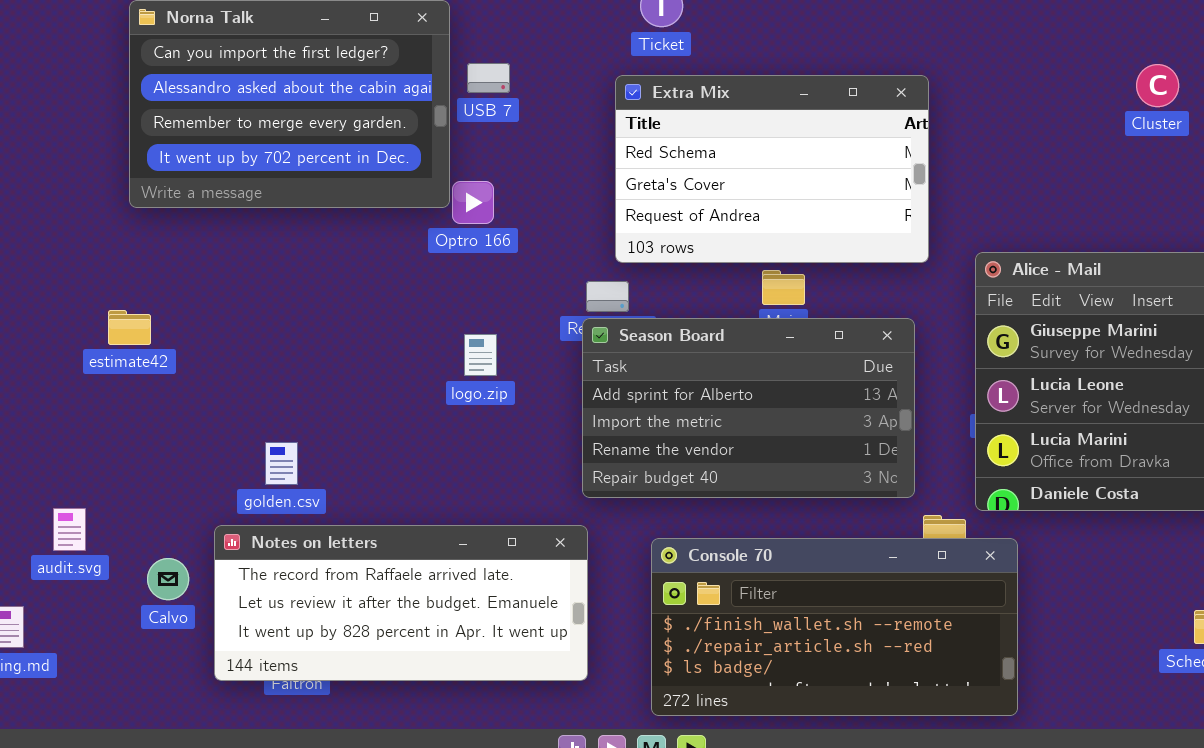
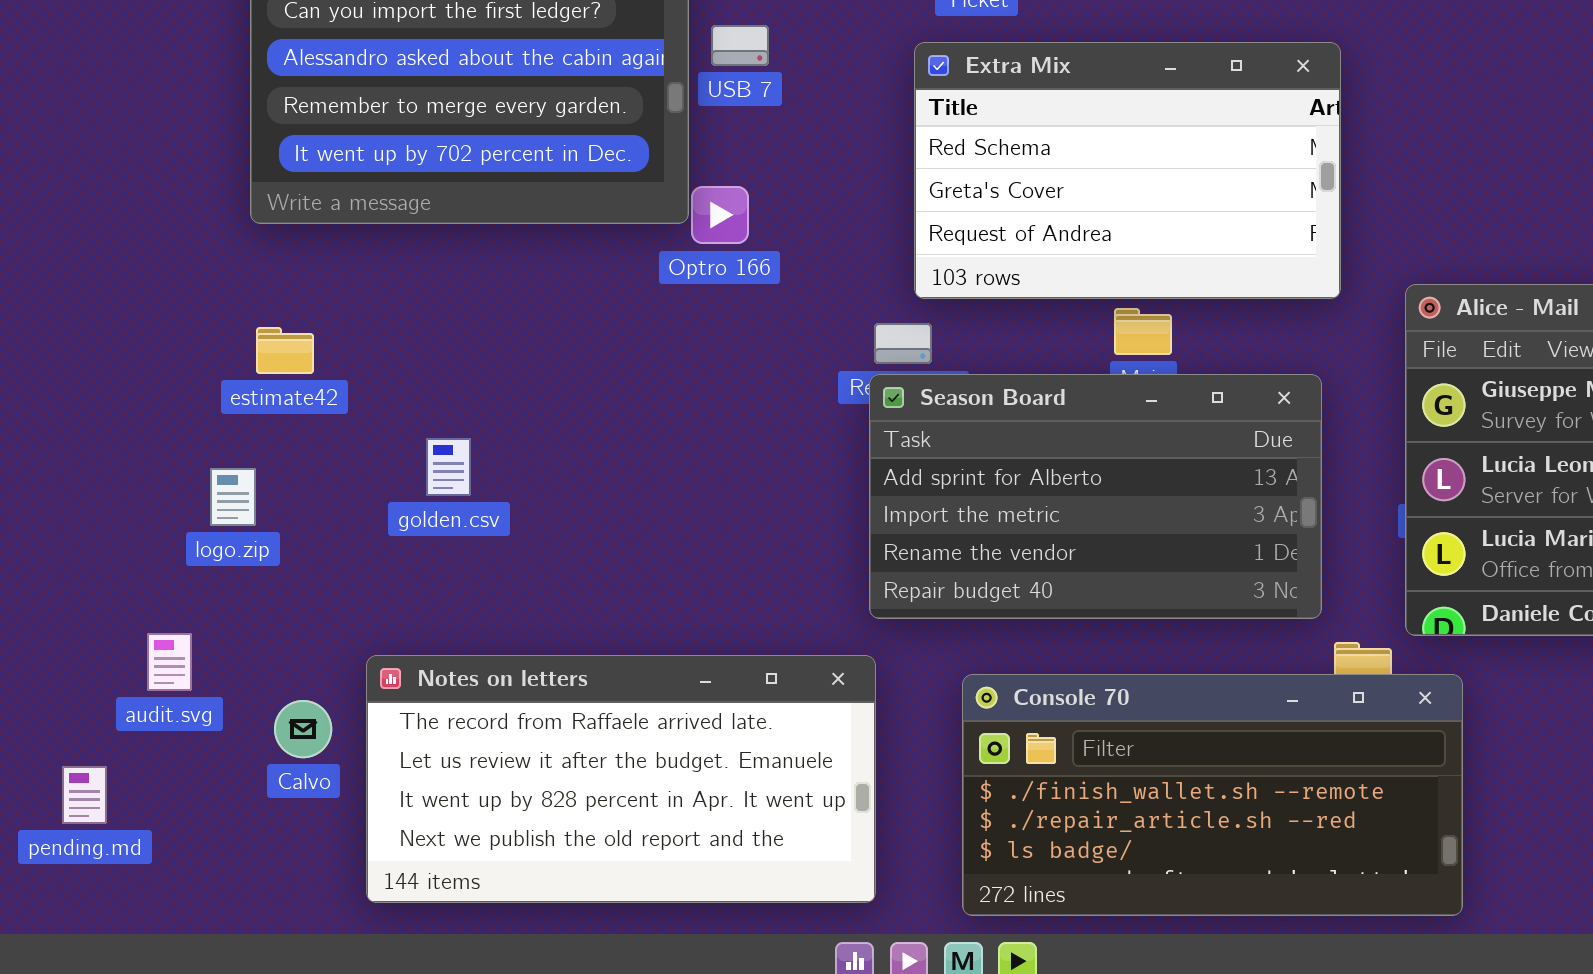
estimate42: [108,310,151,345] -> [256,327,314,374], moved
logo.zip: [464,334,497,376] -> [210,468,256,526], moved
golden.csv: [265,442,298,485] -> [426,438,471,496], moved
Notes on letters: [214,525,588,681] -> [366,655,876,903], resized

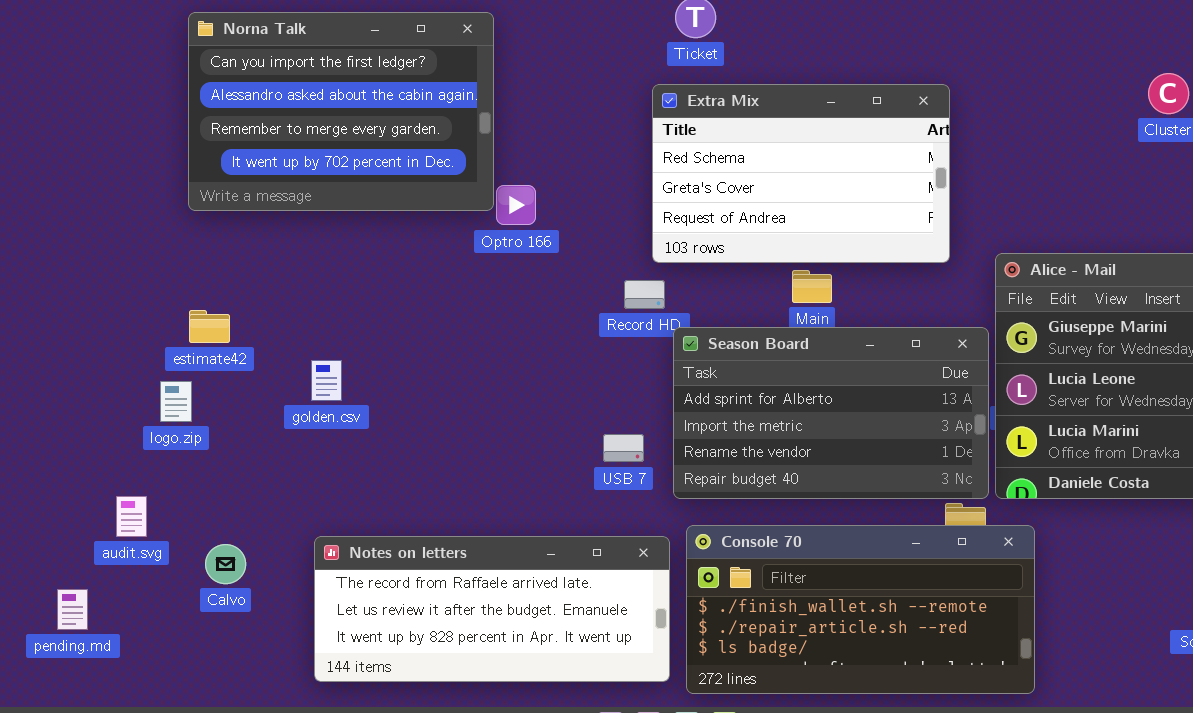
USB 7: [711,25,769,66] -> [603,434,644,462], moved
estimate42: [256,327,314,374] -> [189,310,230,343], moved
Season Board: [869,374,1322,619] -> [673,327,989,499], moved
Notes on letters: [366,655,876,903] -> [314,536,670,682], moved, resized

